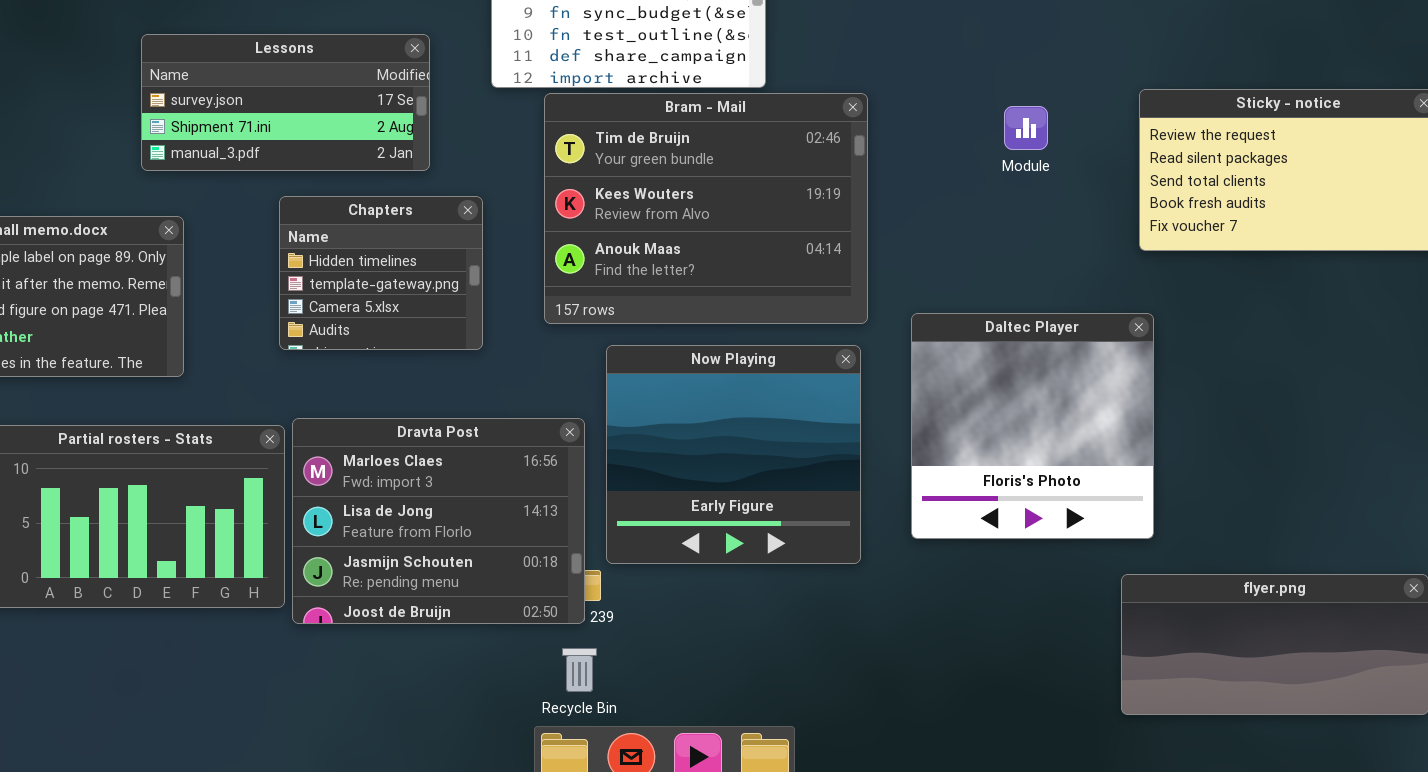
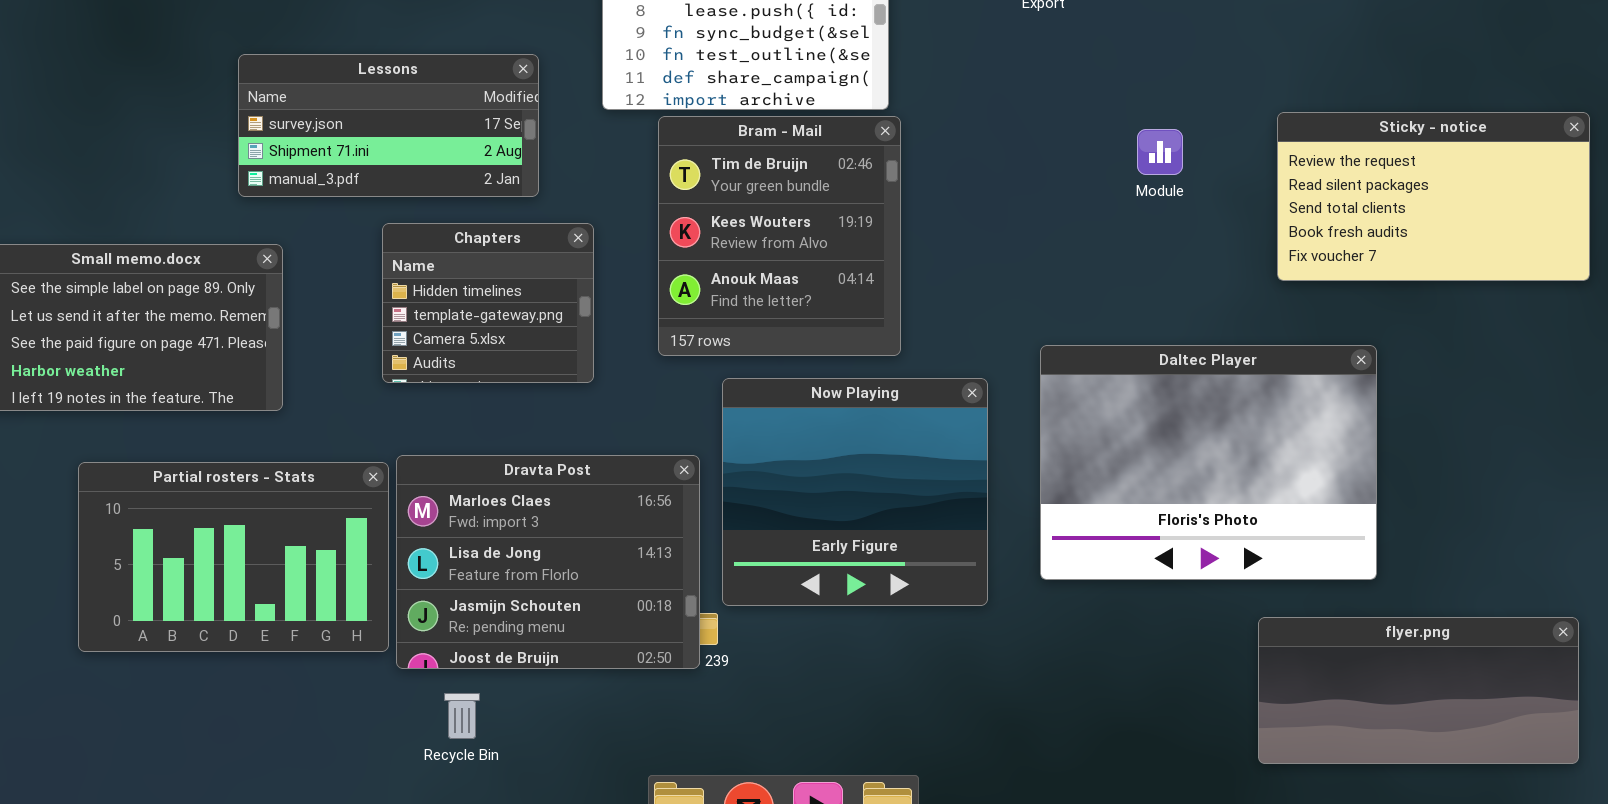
Bram - Mail: [544,93,868,324] -> [658,116,901,356], resized
Daltec Player: [911,313,1154,539] -> [1040,345,1377,580], resized
Recycle Bin: [562,648,597,692] -> [444,693,480,739], moved

